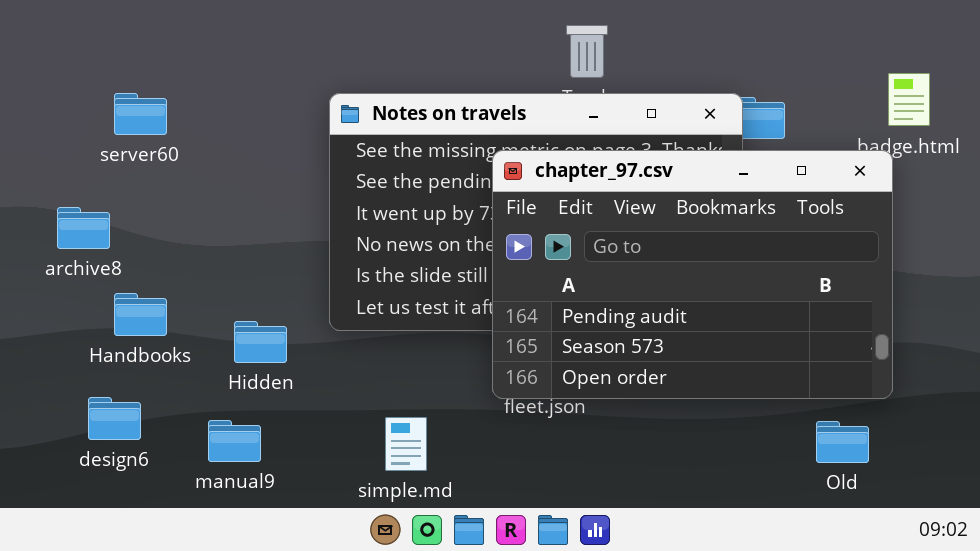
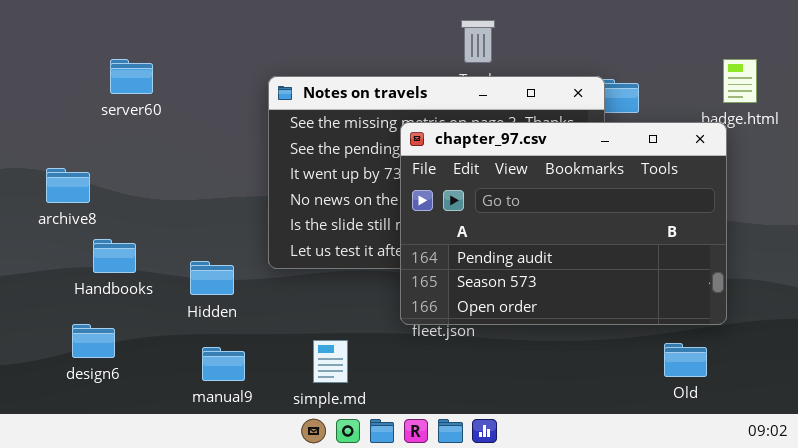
server60: [114,93,167,135] -> [110,59,153,94], moved
manual9: [208,420,261,462] -> [202,347,245,381], moved

